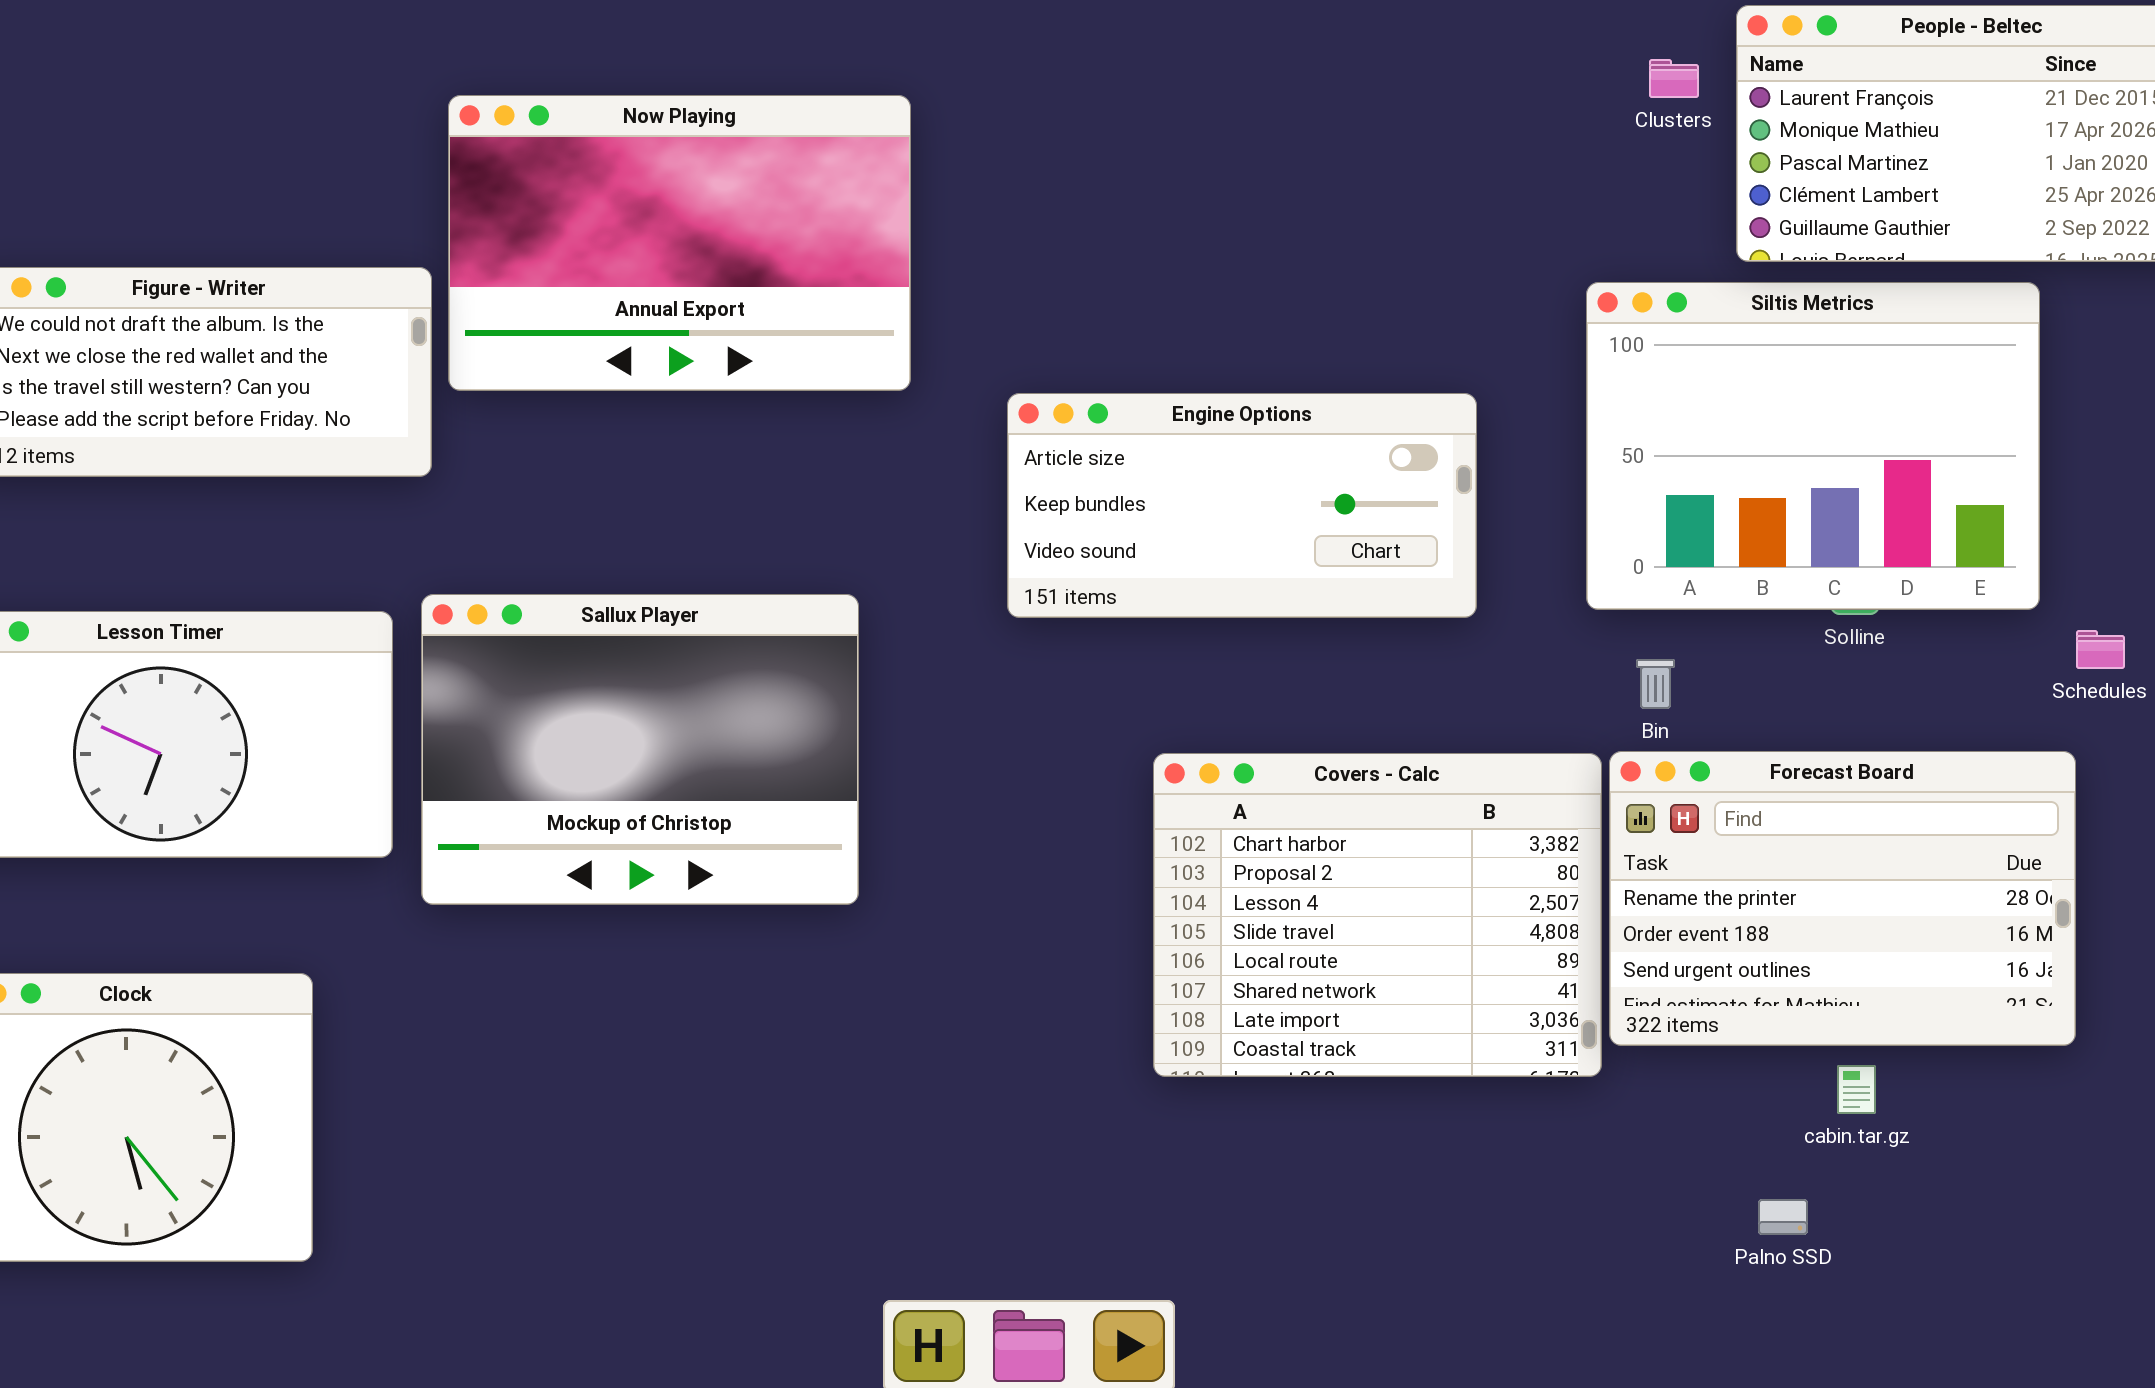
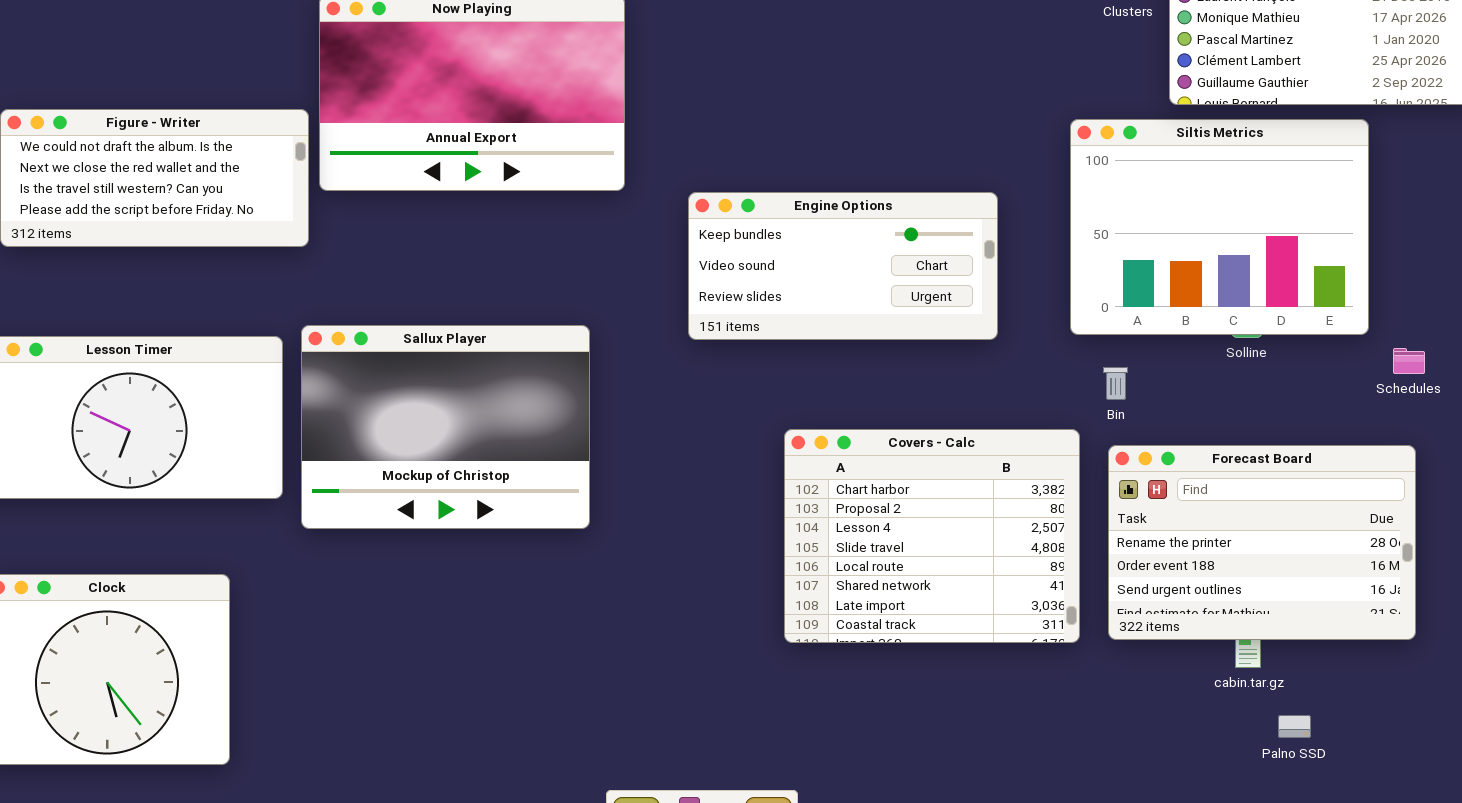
Engine Options: [1007,393,1477,618] -> [688,192,998,340], scrolled down 1 row
Forecast Board: [1609,751,2076,1046] -> [1108,445,1416,640], moved
Palno SSD: [1758,1199,1808,1235] -> [1278,715,1311,738], moved

